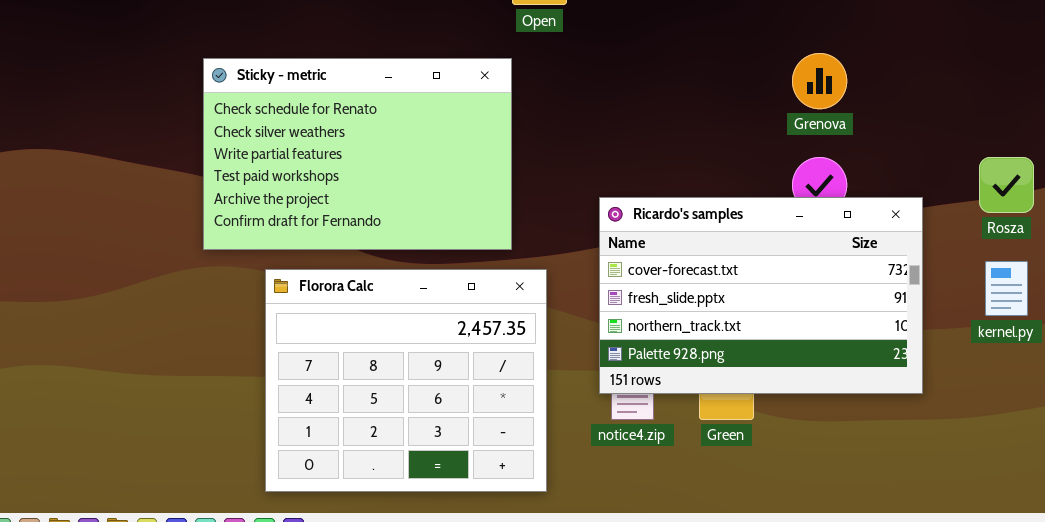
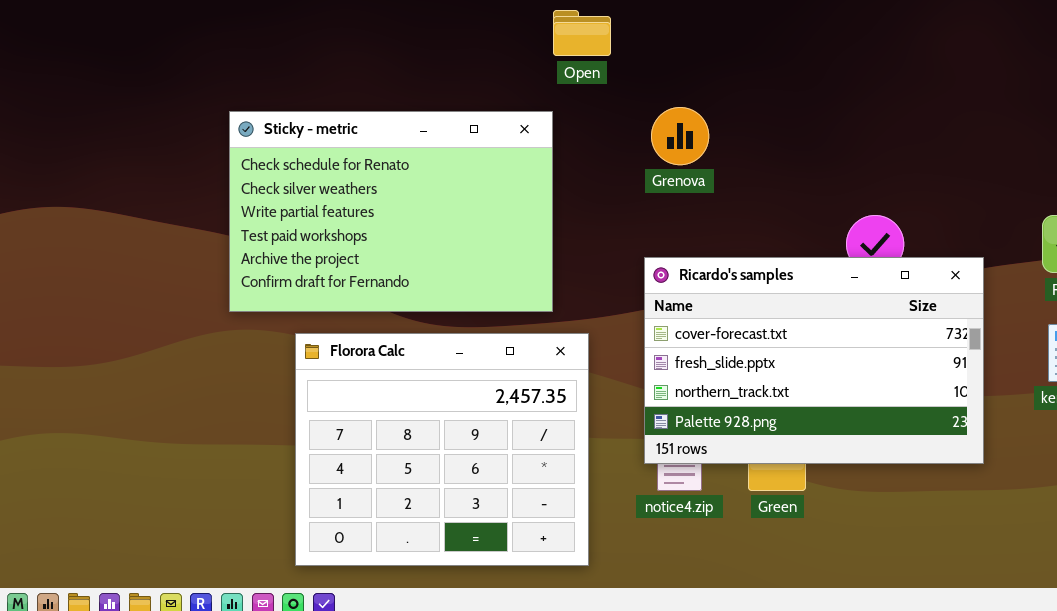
Grenova: [792,53,847,109] -> [651,107,709,165], moved

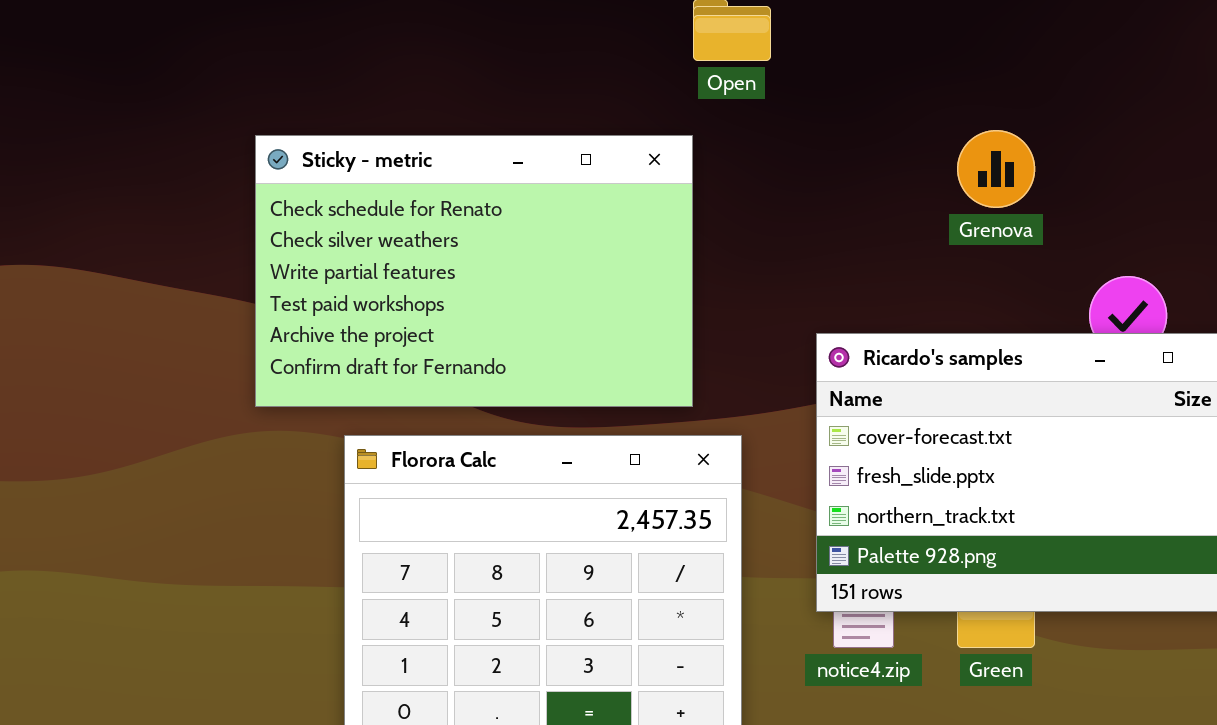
Grenova: [651,107,709,165] -> [957,130,1035,208], moved

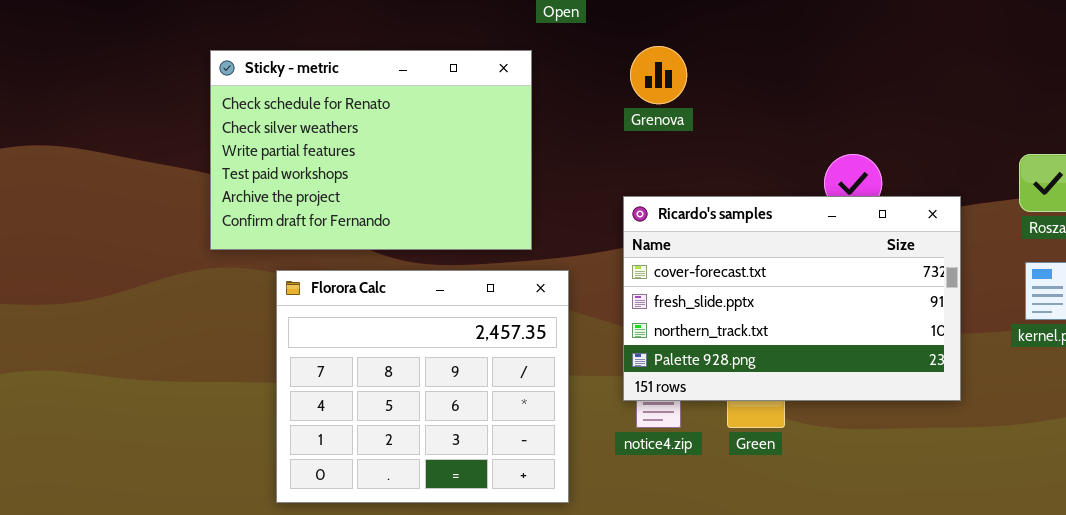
Grenova: [957,130,1035,208] -> [630,46,687,104], moved

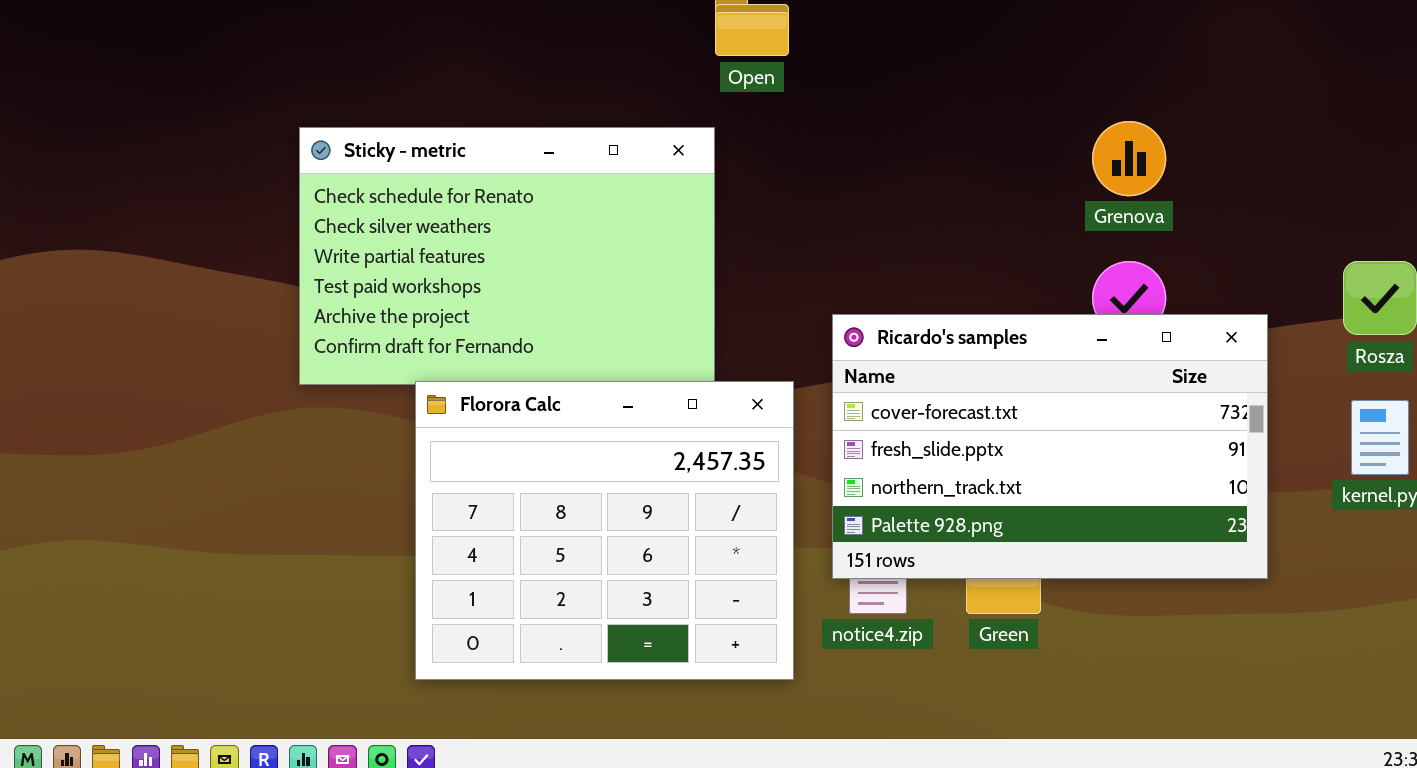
Grenova: [630,46,687,104] -> [1092,121,1166,196], moved
Florora Calc: [276,270,569,503] -> [415,381,794,680], moved

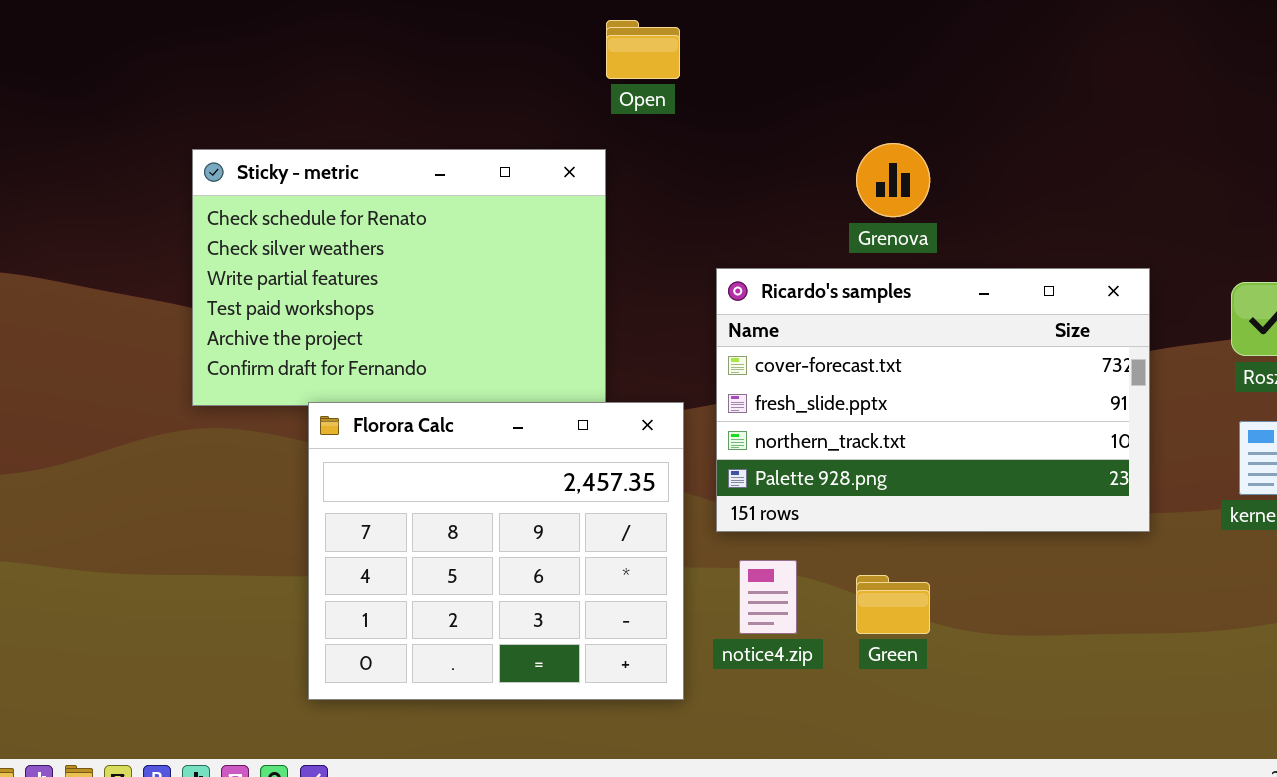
Grenova: [1092,121,1166,196] -> [856,143,930,217], moved
Ricardo's samples: [832,314,1268,579] -> [716,268,1150,532], moved

